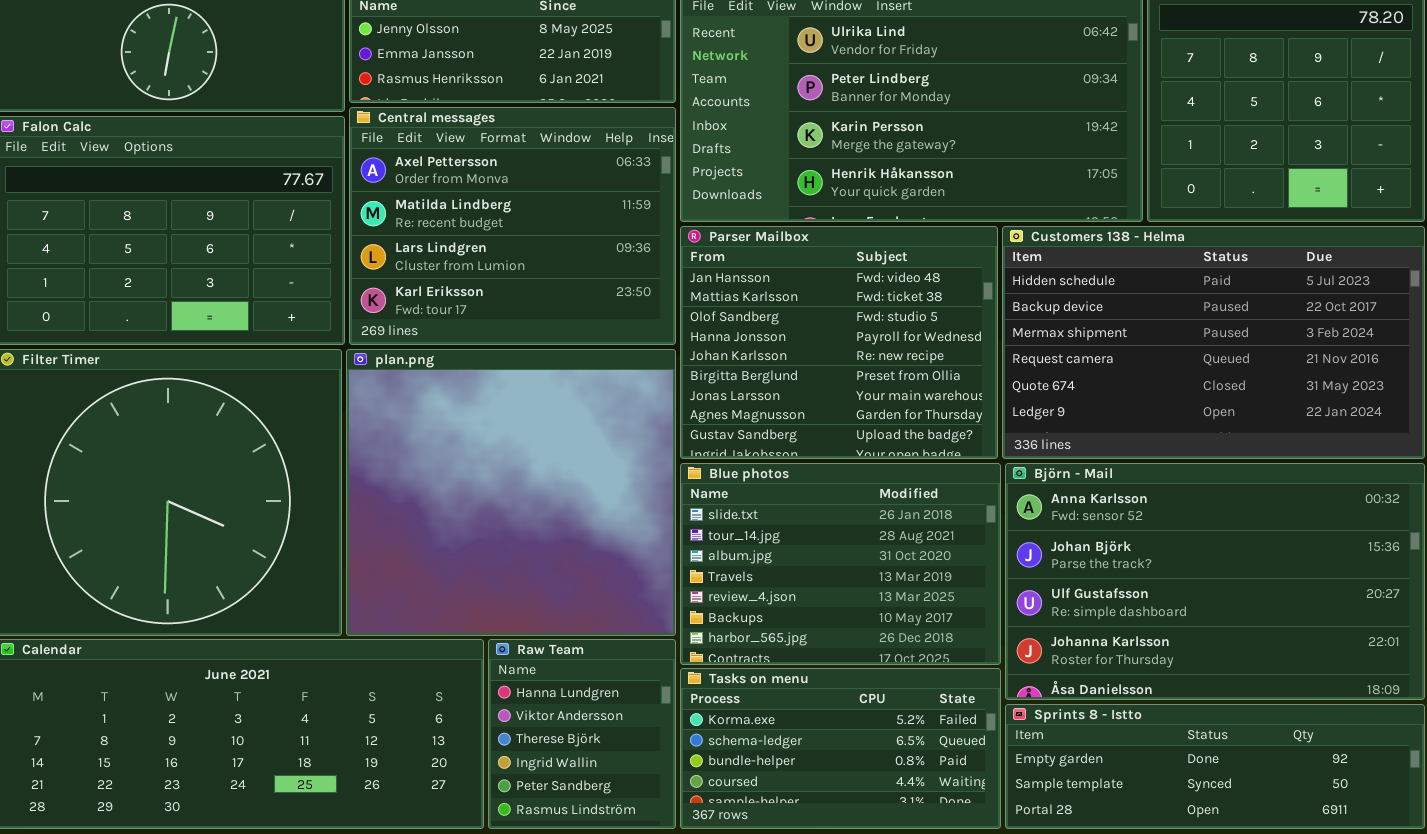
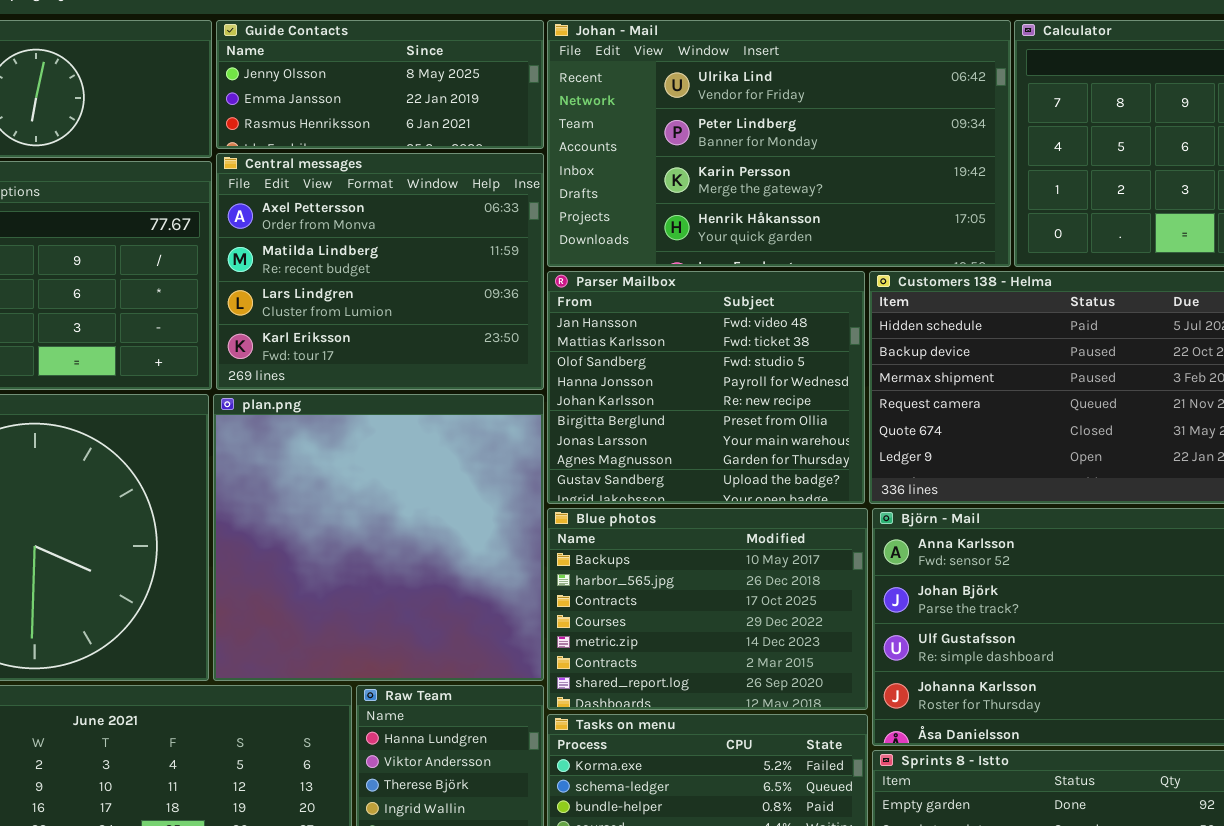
Blue photos: [680,463,1001,665] -> [547,508,868,710], scrolled down 5 rows

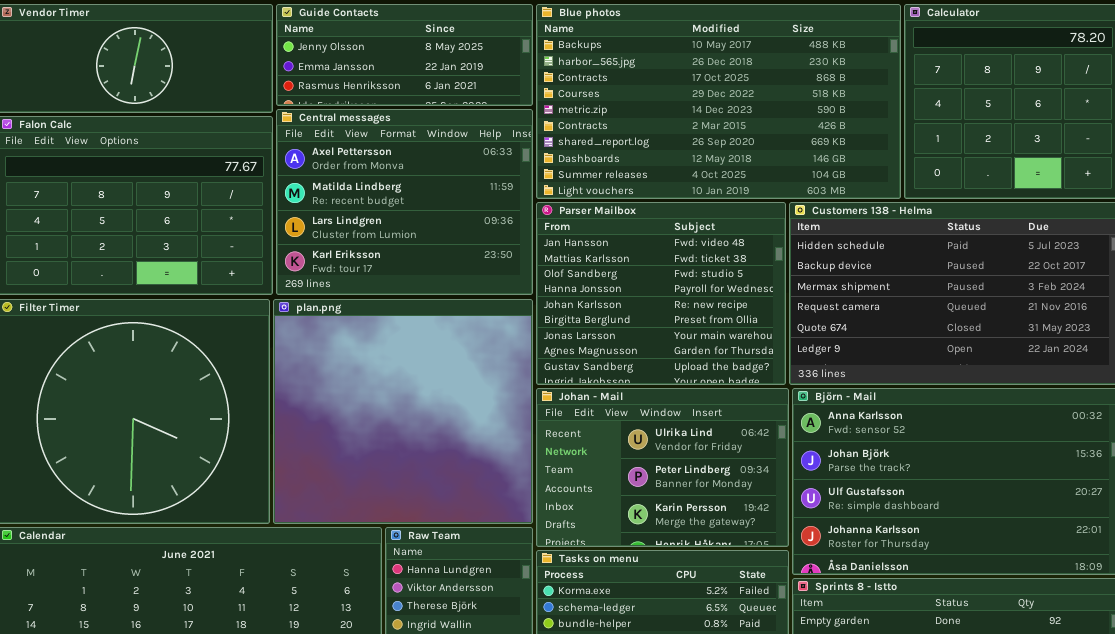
Johan - Mail: [547,20,1011,267] -> [536,388,789,547], moved, resized
Blue photos: [547,508,868,710] -> [536,4,901,199], moved, resized

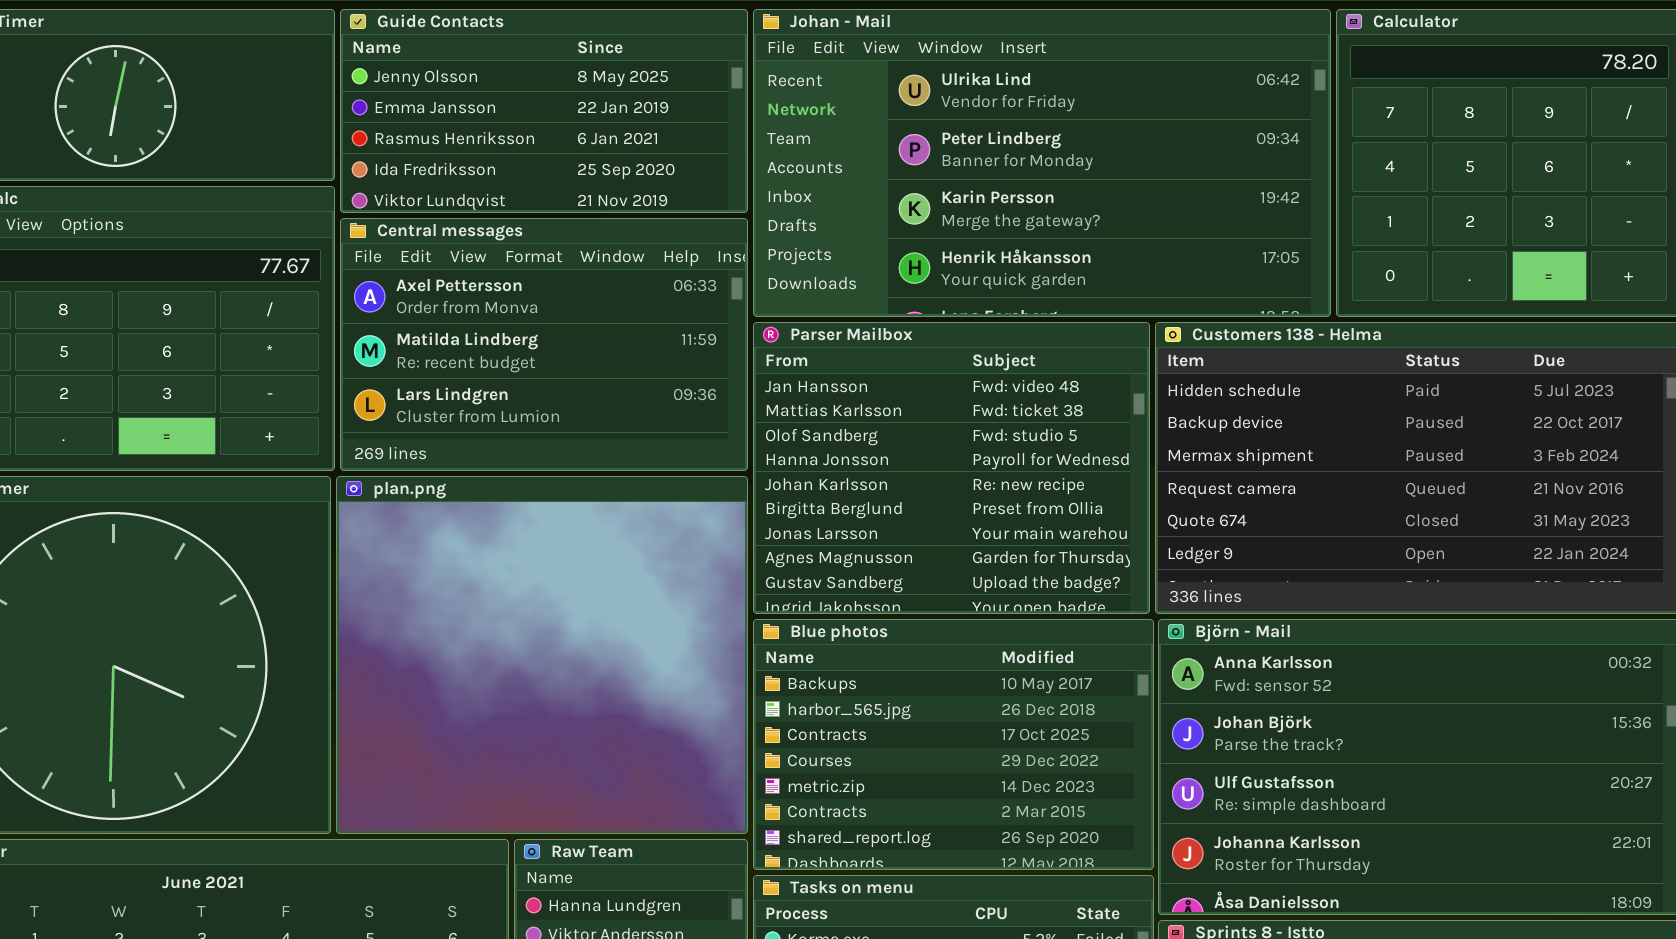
Guide Contacts: [276,4,533,106] -> [340,9,748,213], resized
Blue photos: [536,4,901,199] -> [753,619,1154,870], moved, resized
Central messages: [276,109,533,295] -> [340,218,748,471], resized
Johan - Mail: [536,388,789,547] -> [753,9,1331,317], moved, resized

